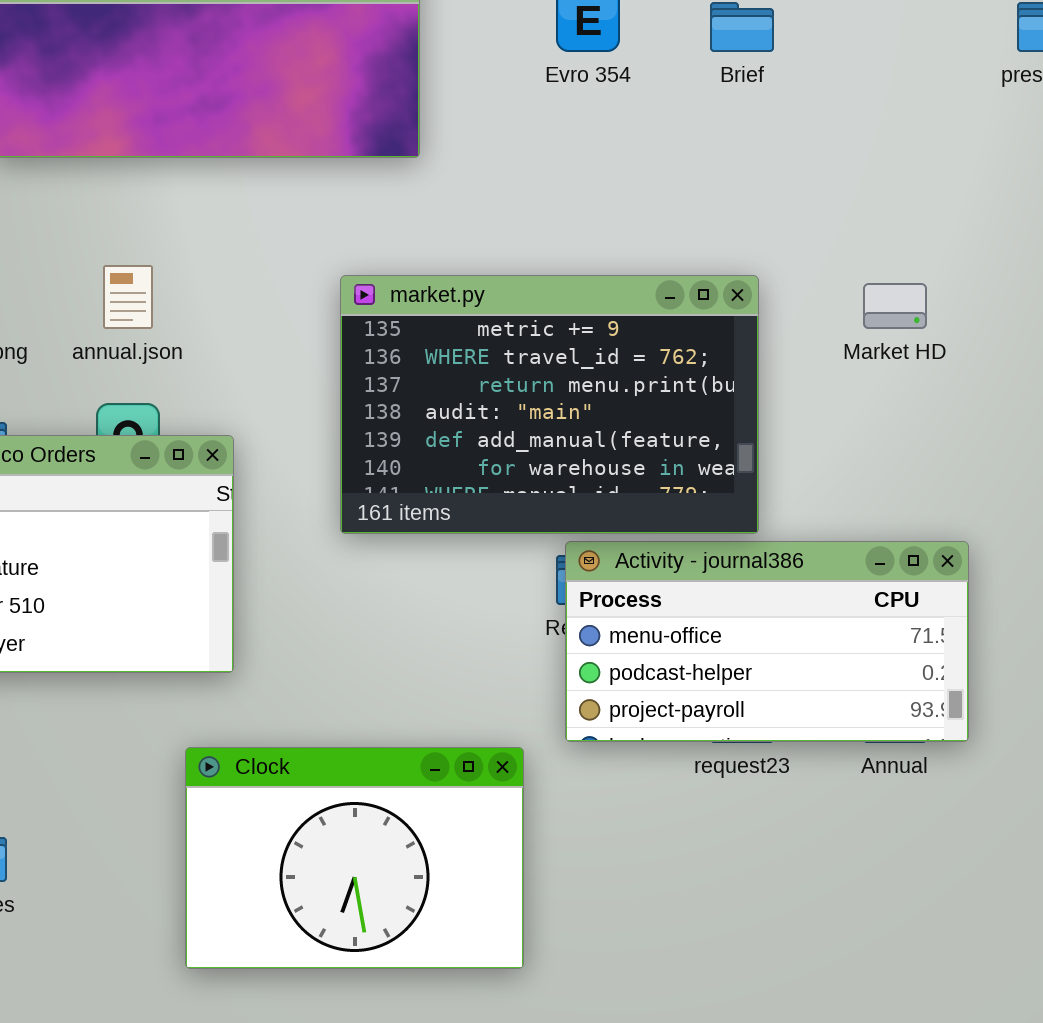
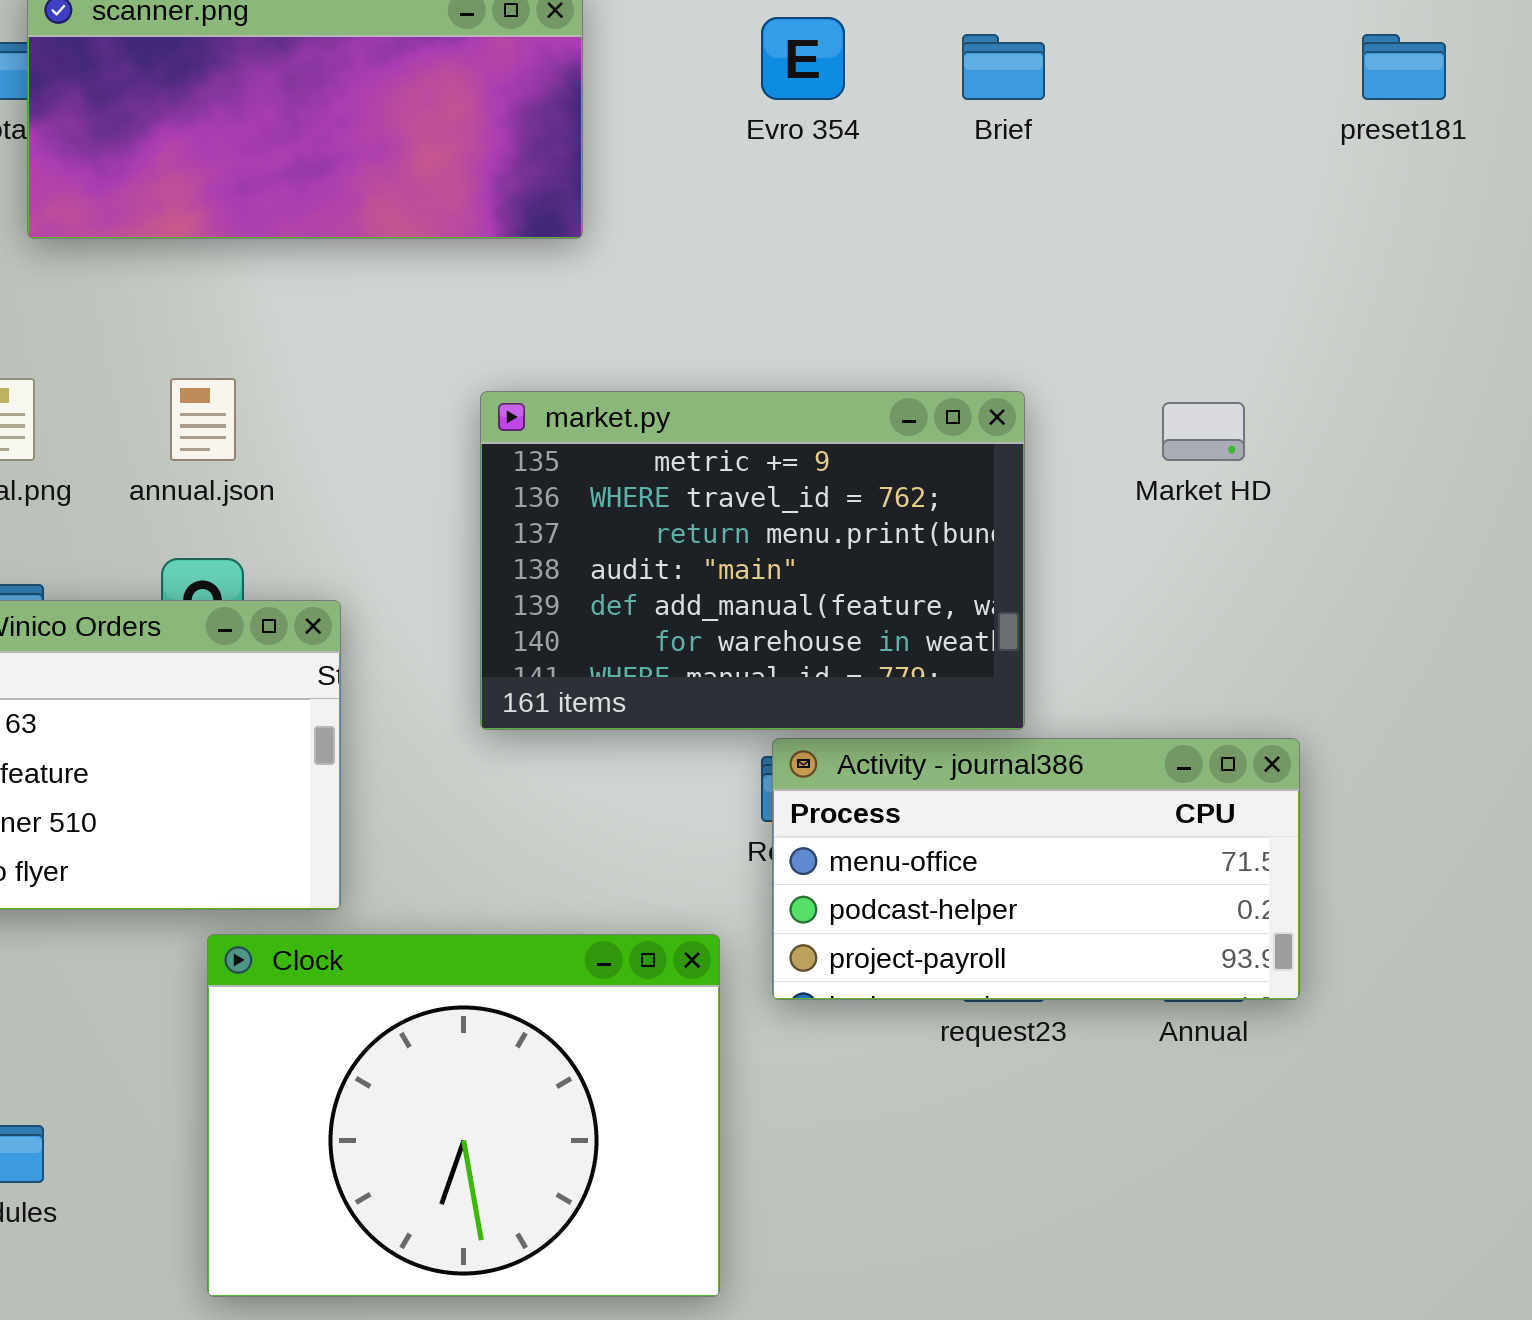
Clock: [185,747,524,969] -> [207,934,720,1297], resized

